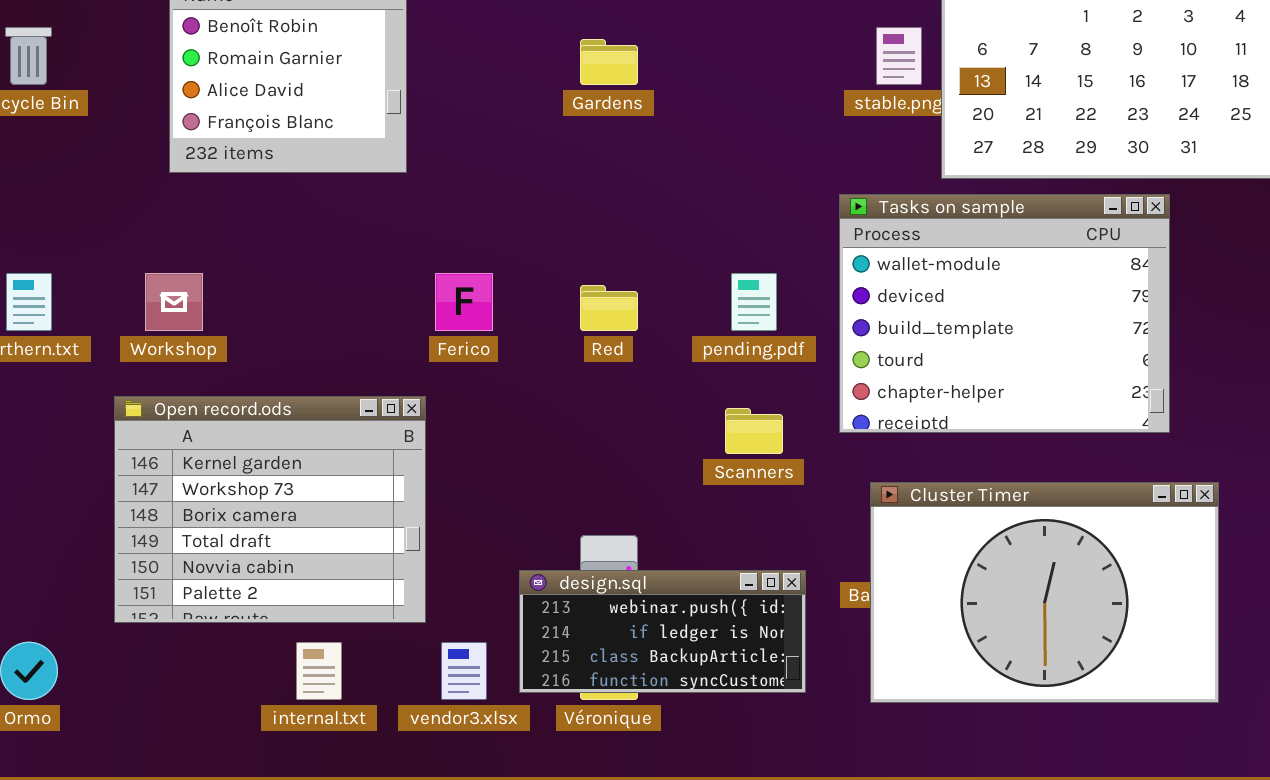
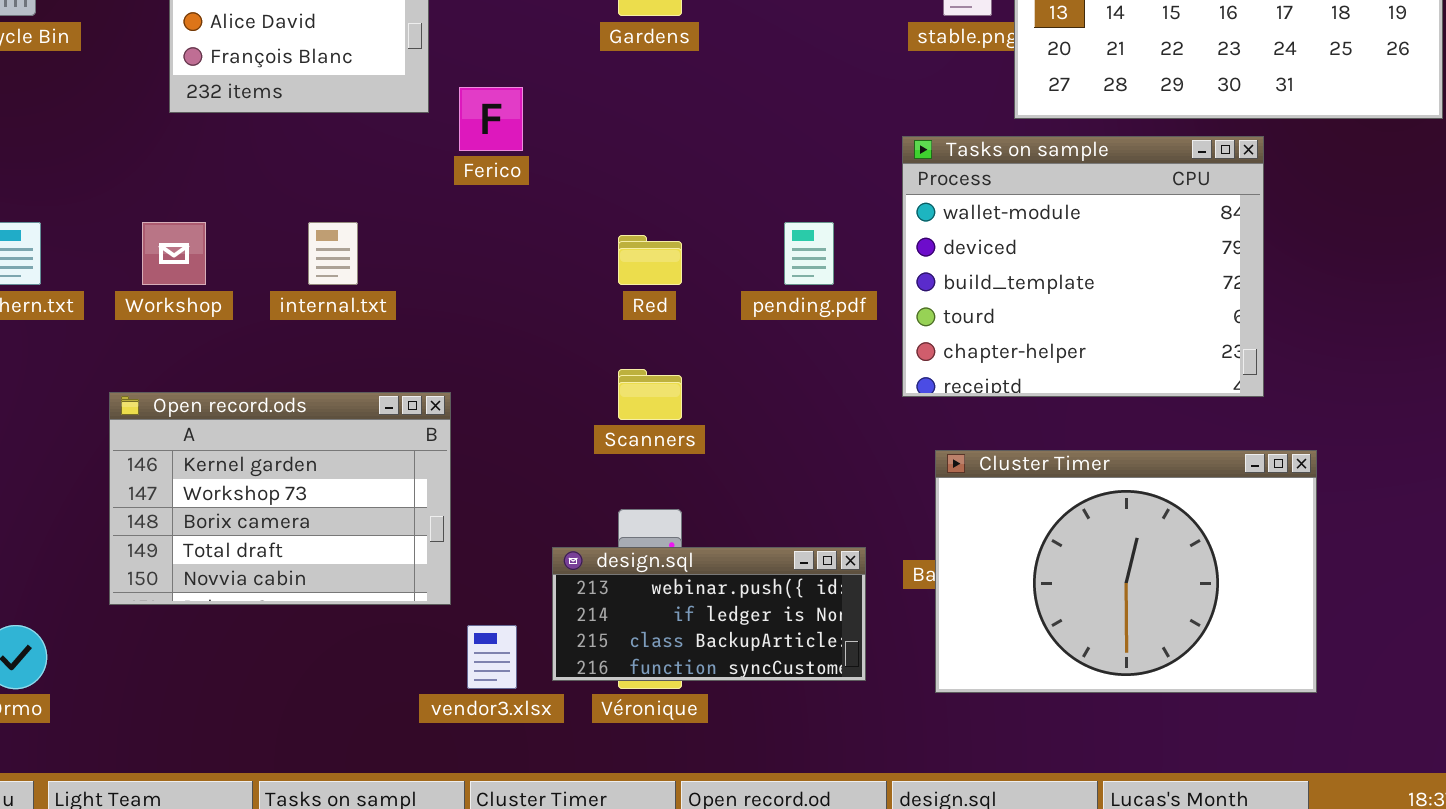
Ferico: [435,273,493,331] -> [459,87,523,151], moved
Open record.ods: [114,396,426,623] -> [109,392,451,605], resized
Scanners: [725,408,783,454] -> [618,369,682,420], moved
internal.txt: [296,642,342,700] -> [308,222,358,285], moved

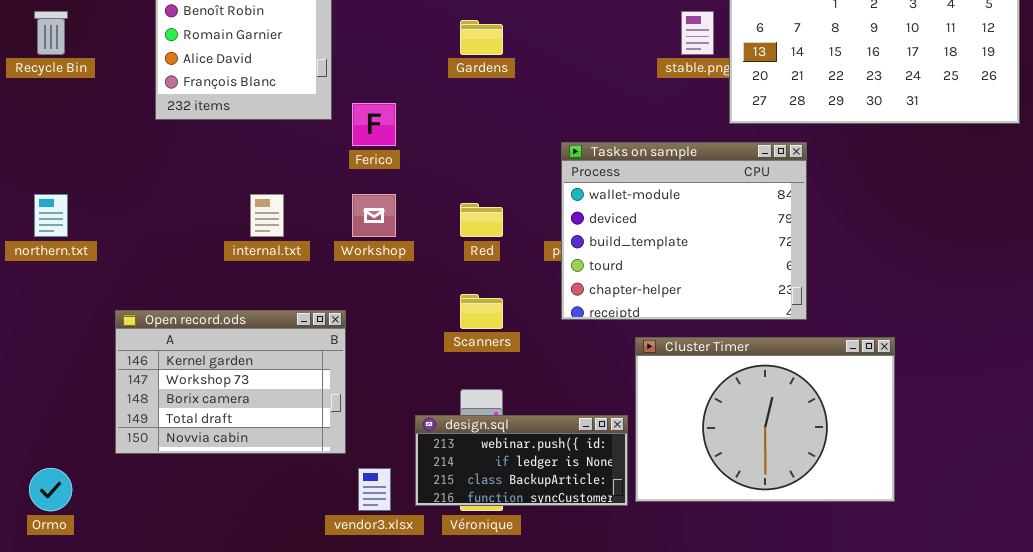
Tasks on sample: [902,136,1264,397] -> [561,142,807,320], moved
Workshop: [142,222,206,285] -> [352,194,396,237], moved
Cluster Timer: [935,450,1317,693] -> [635,337,895,502], moved

